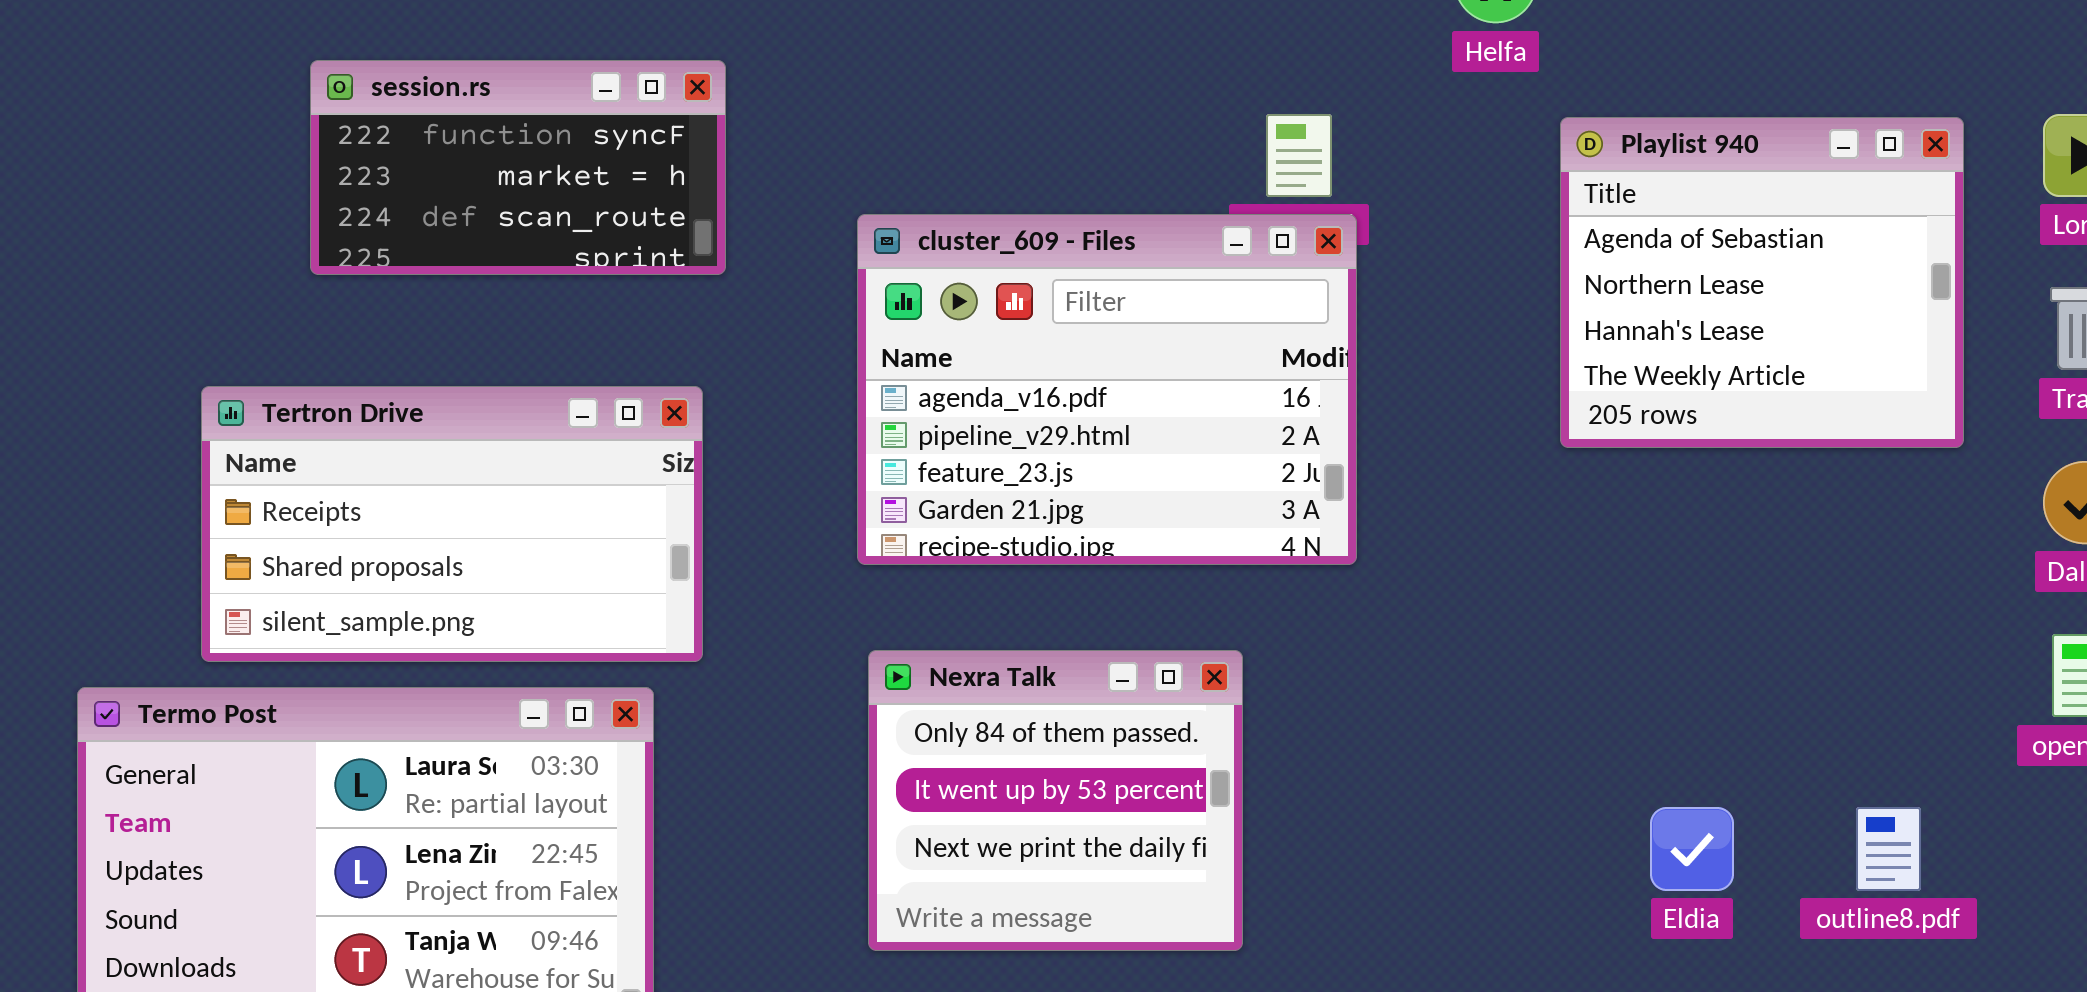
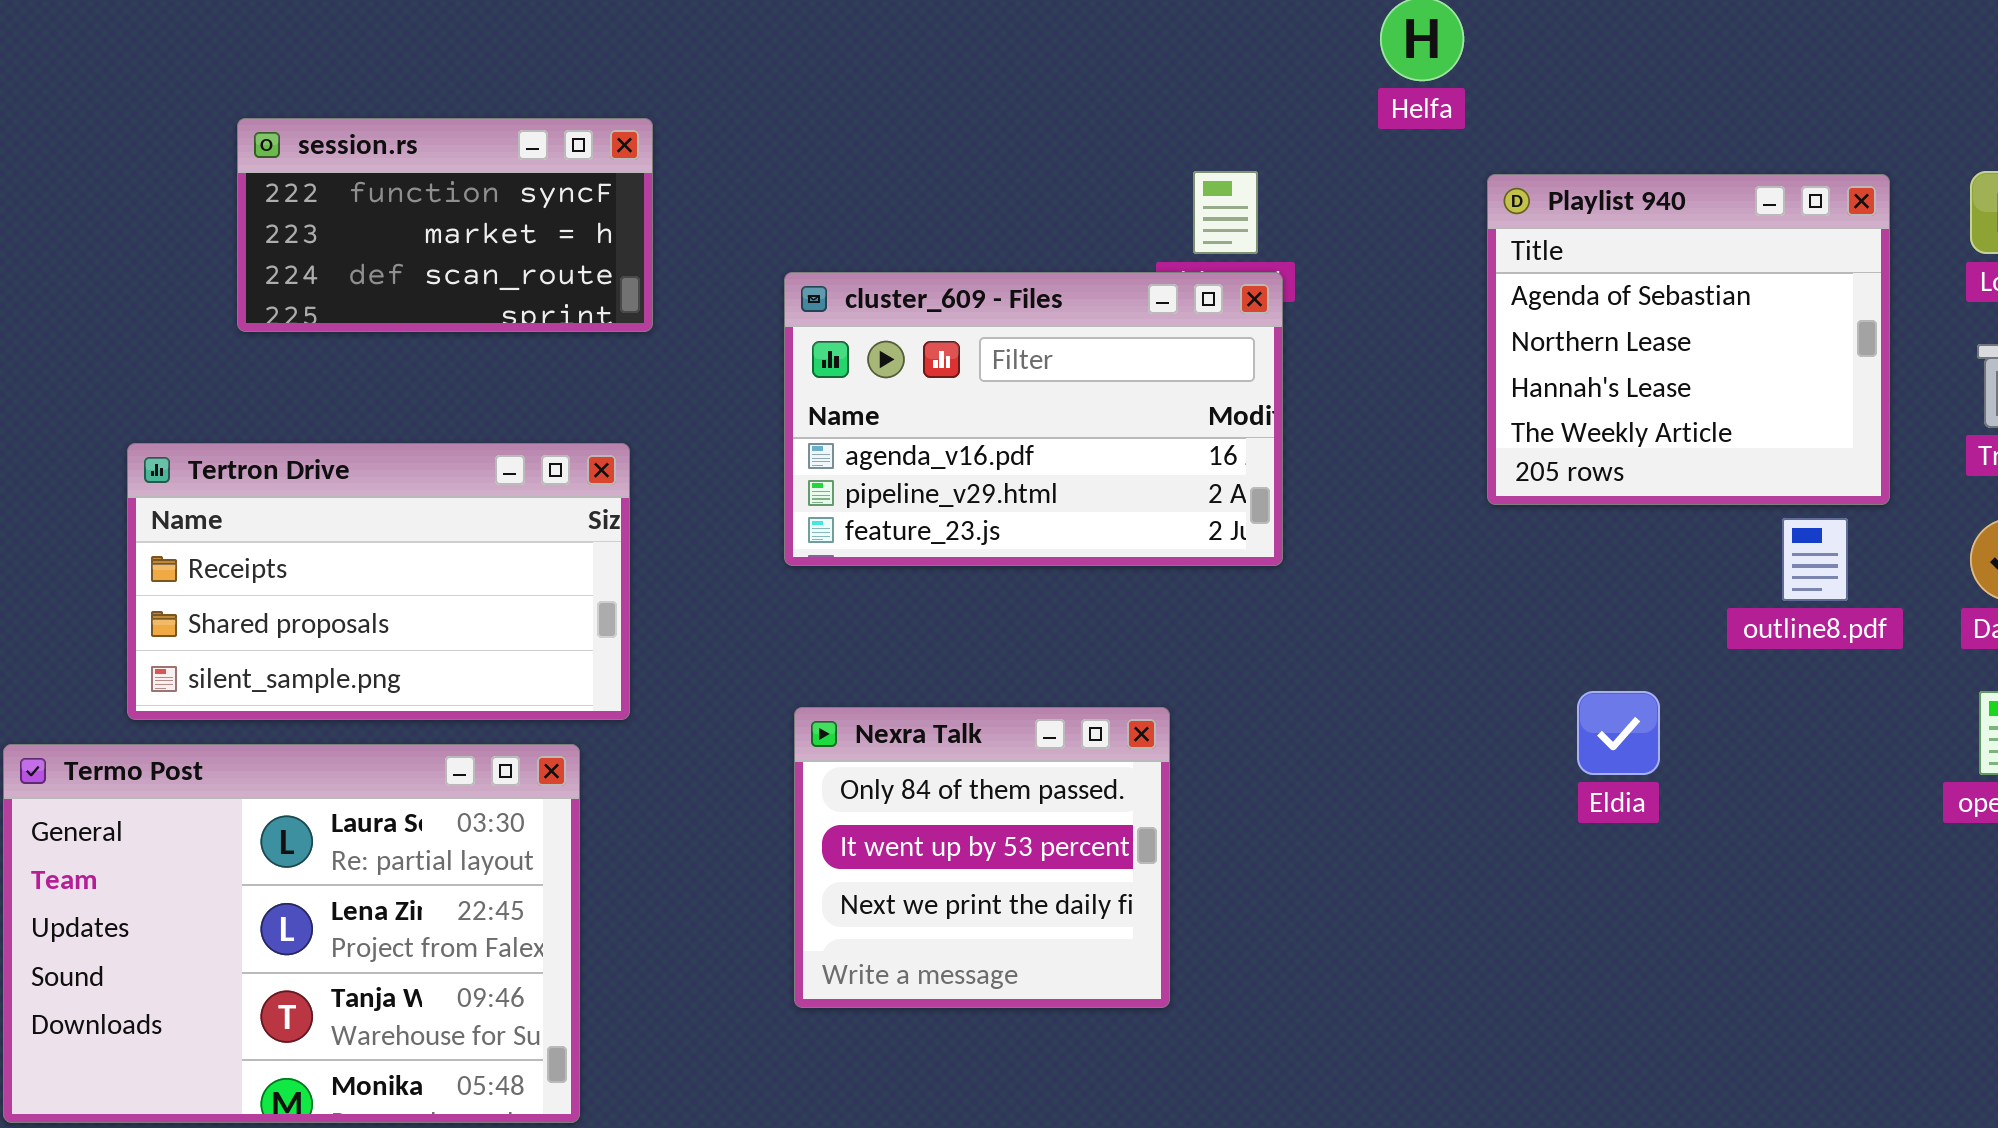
cluster_609 - Files: [857,214,1357,565] -> [784,272,1283,566], resized
Eldia: [1650,807,1734,891] -> [1577,691,1660,775], moved
outline8.pdf: [1856,807,1921,891] -> [1782,518,1848,601], moved

